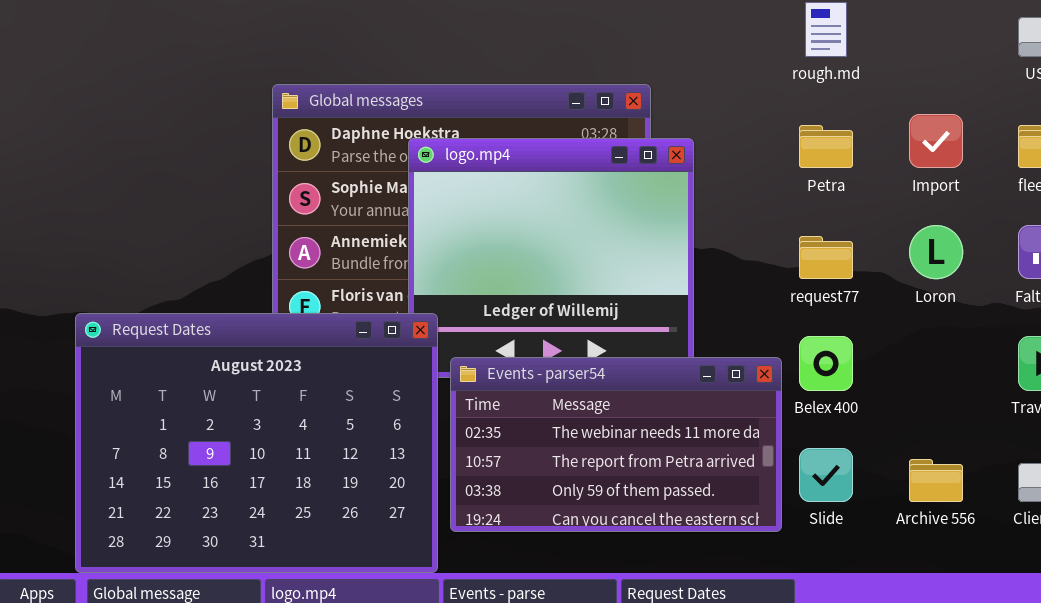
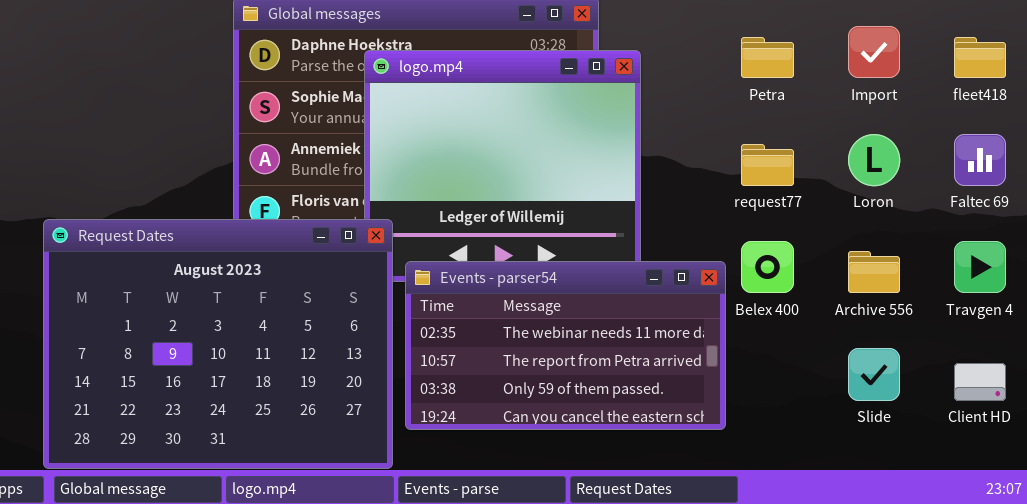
Slide: [799,448,853,502] -> [848,348,900,401], moved
Archive 556: [909,459,963,502] -> [848,251,900,293], moved

